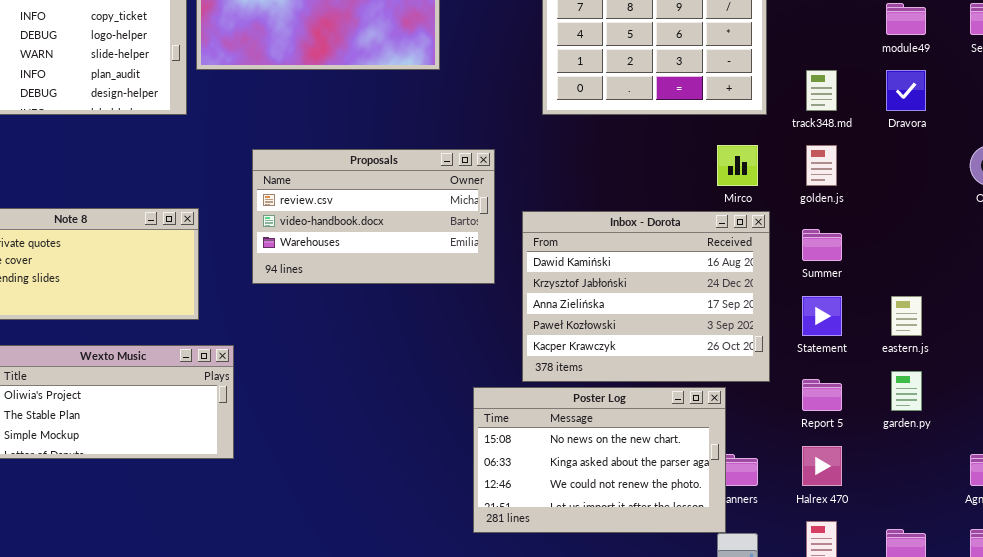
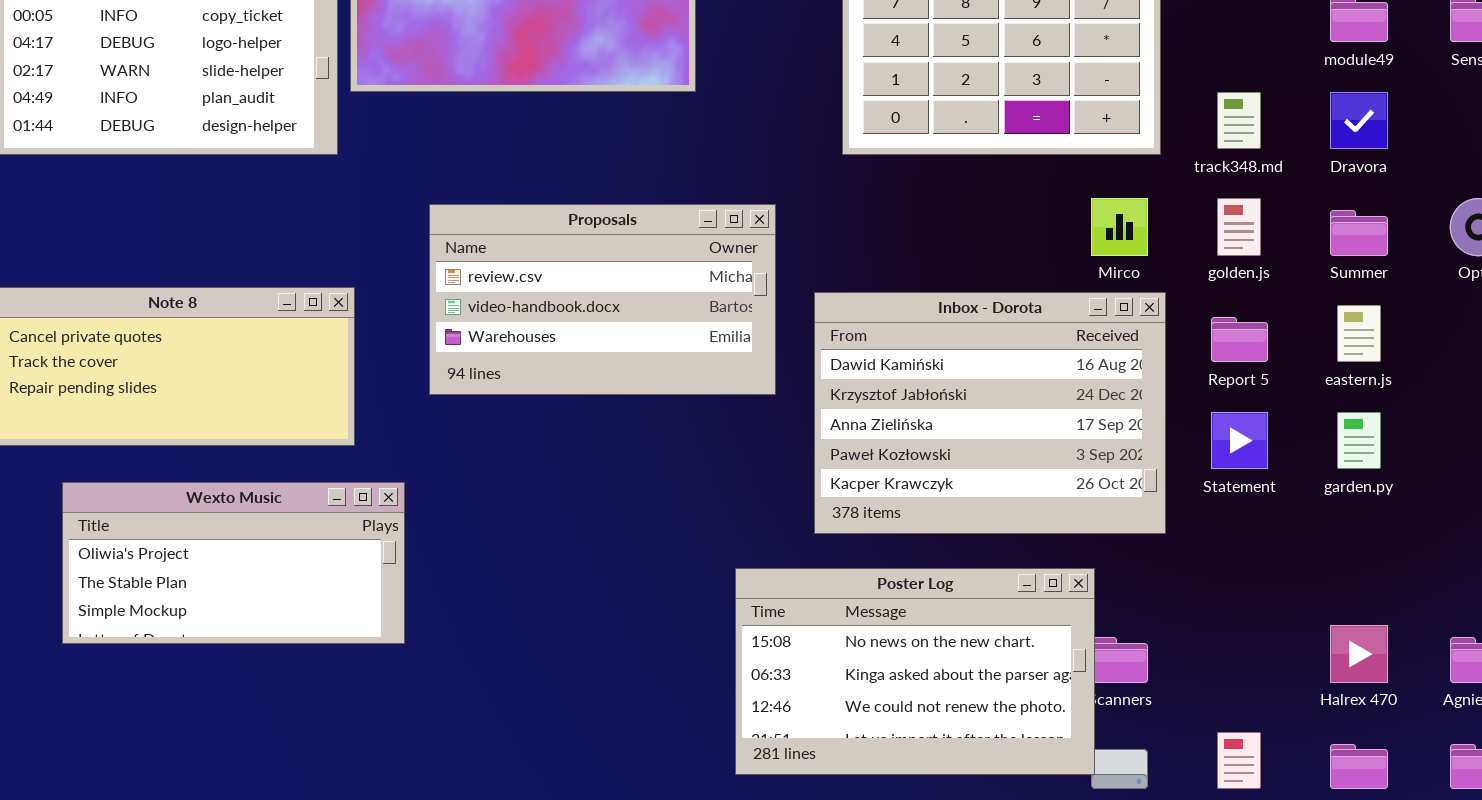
Summer: [802,229,842,261] -> [1330,210,1388,256], moved
eastern.js: [891,296,922,336] -> [1337,305,1381,362], moved
garden.py: [891,371,922,411] -> [1337,412,1381,469], moved
Report 5: [802,379,842,411] -> [1211,317,1268,362], moved
Poster Log: [473,387,726,533] -> [735,568,1095,775], moved
Halrex 470: [802,446,842,486] -> [1330,625,1388,683], moved

